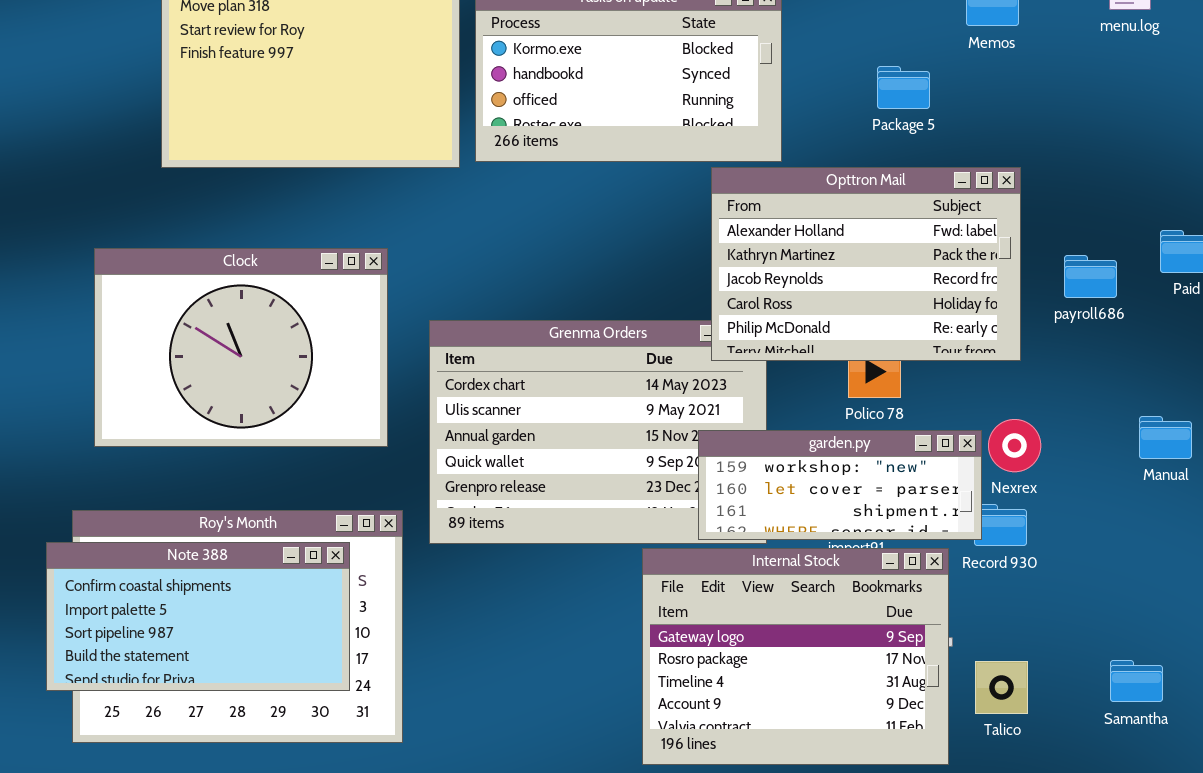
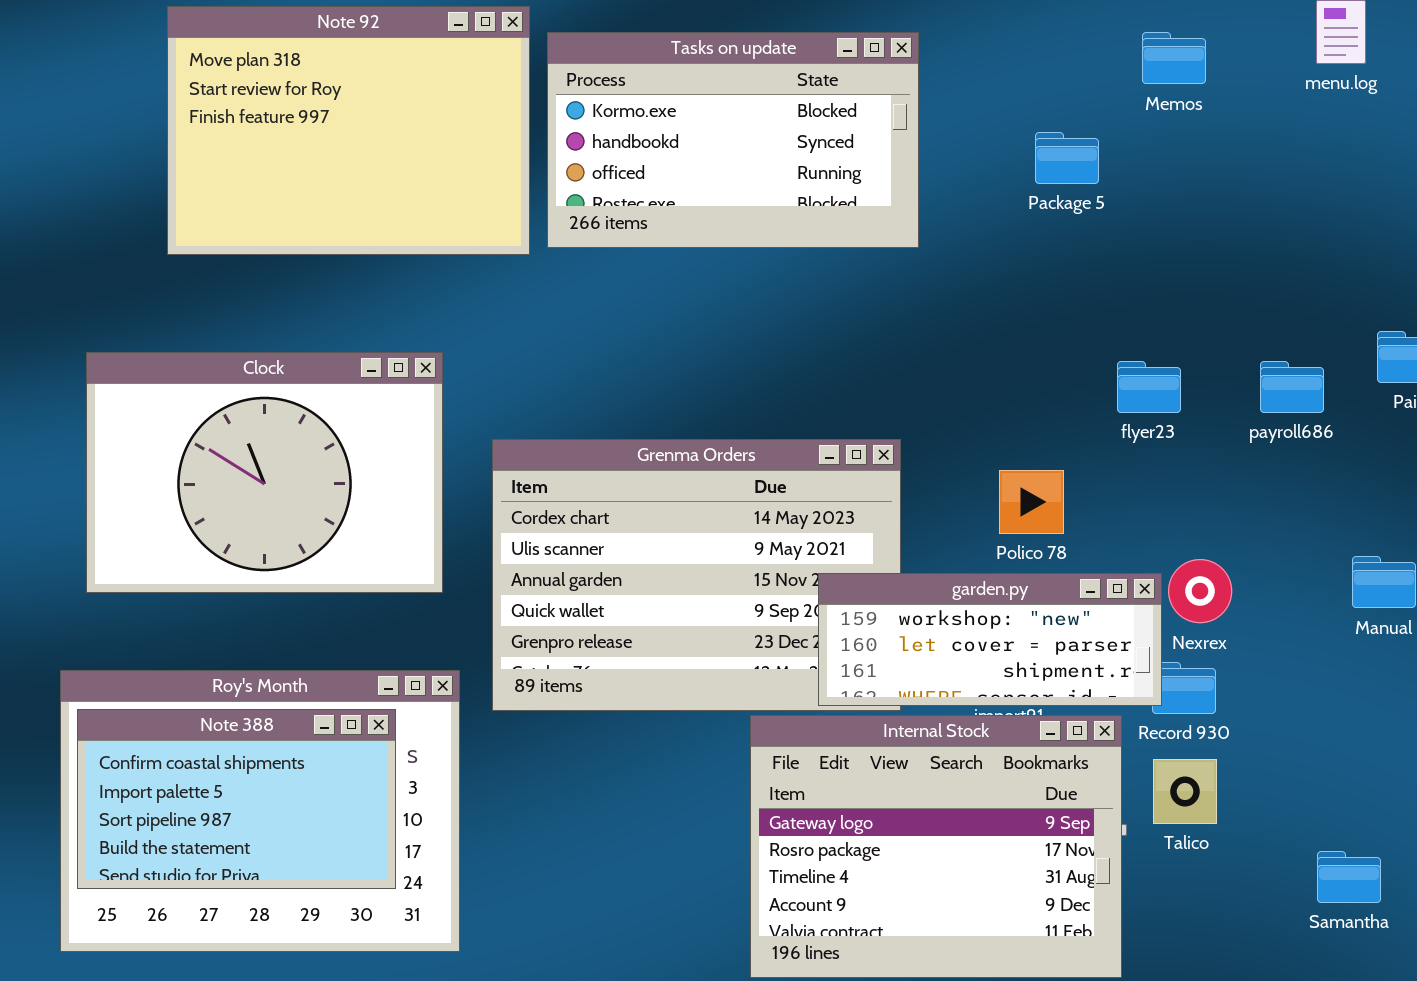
Opttron Mail: [711,167,1021,361] -> none, closed
Note 388: [46,542,350,691] -> [77,709,396,889], resized
Talico: [975,661,1028,714] -> [1153,759,1217,824], moved

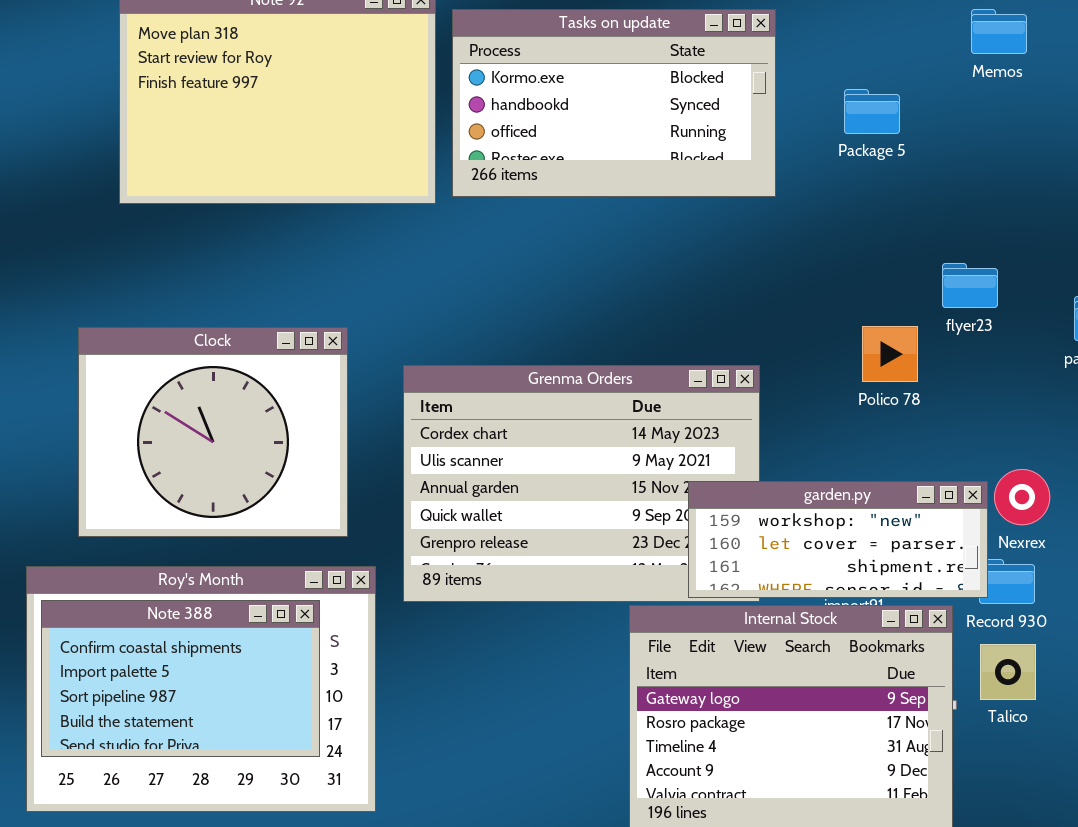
Package 5: [1035,132,1099,184] -> [844,89,900,134], moved
Clock: [86,352,443,593] -> [78,327,348,537], moved, resized
flyer23: [1117,361,1181,413] -> [942,263,998,308], moved
Polico 78: [999,470,1064,534] -> [862,326,918,382], moved

